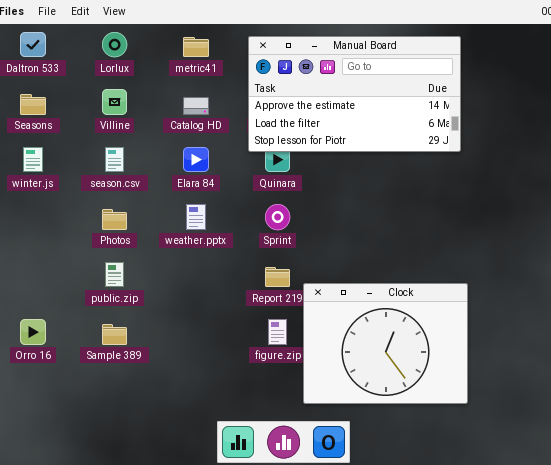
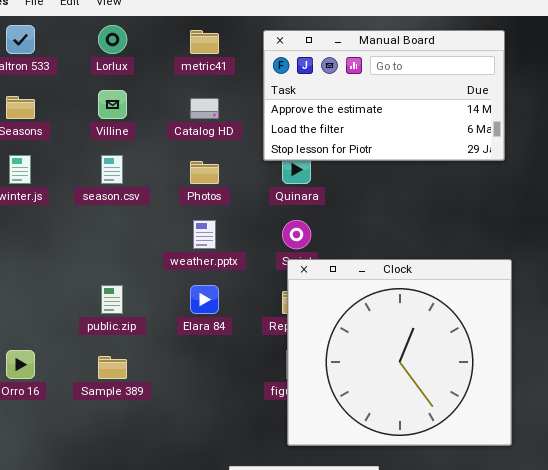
Elara 84: [183,147,209,172] -> [190,285,219,314], moved
Photos: [102,209,127,230] -> [190,161,219,184], moved
Clock: [303,283,468,404] -> [287,259,512,446], resized

